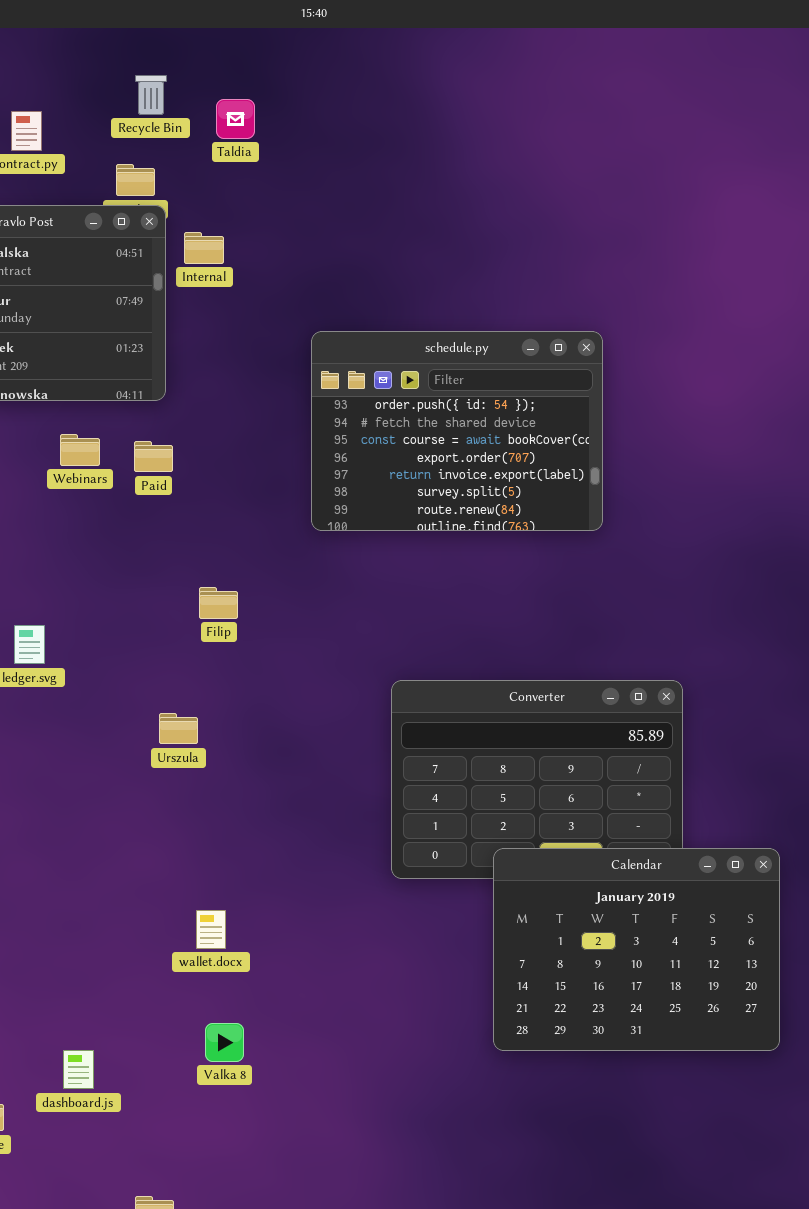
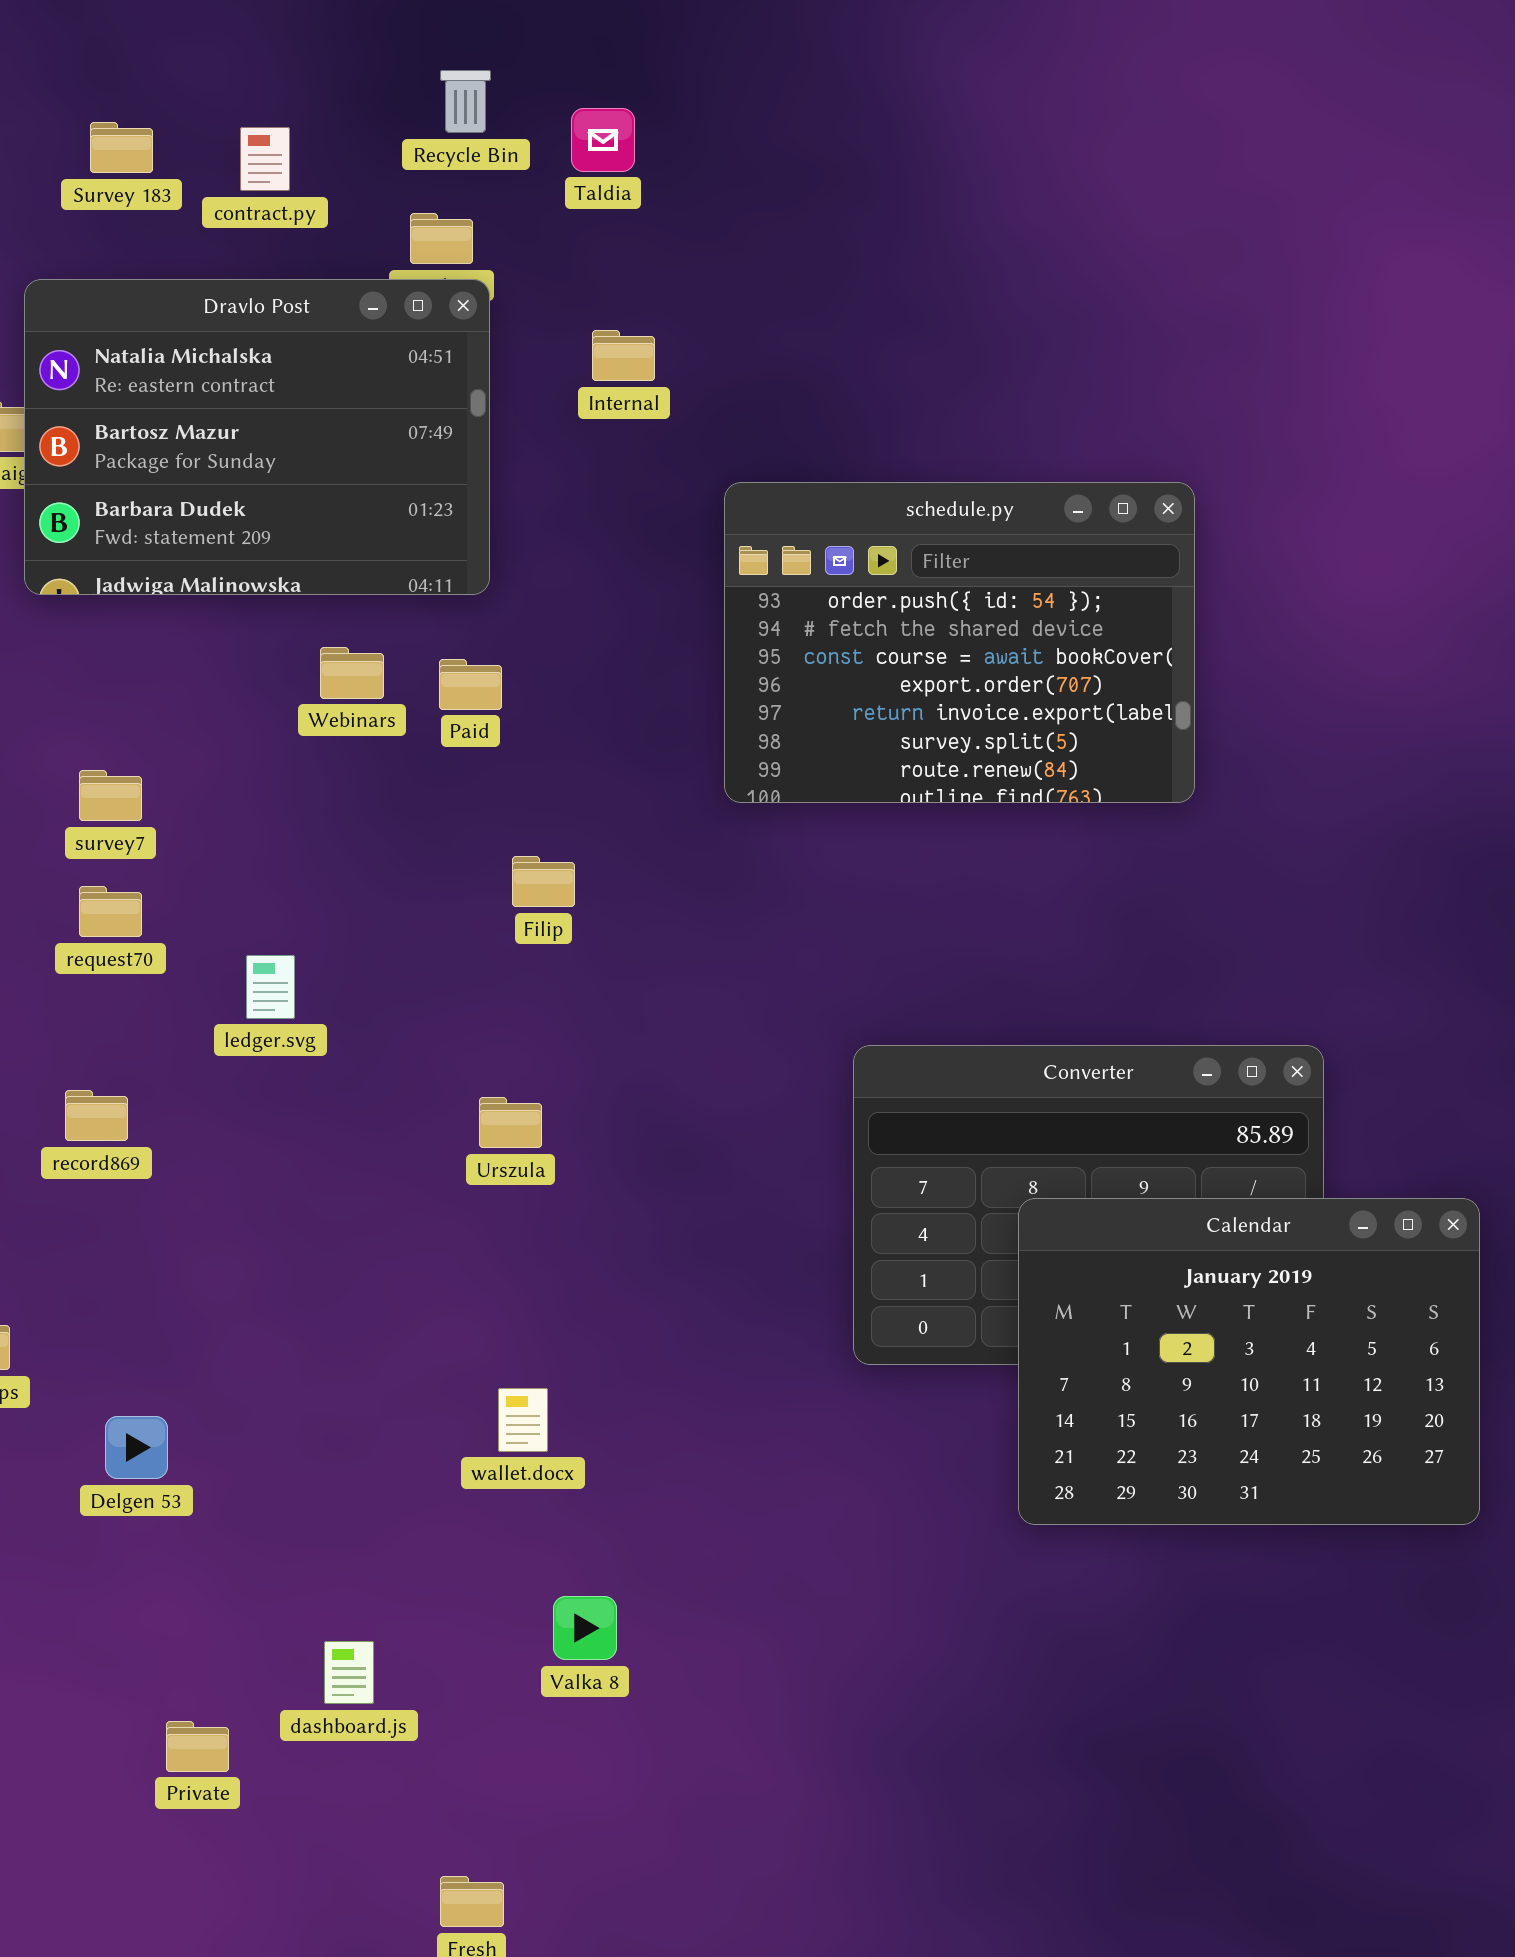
Internal: [184,232,224,264] -> [592,330,655,381], moved
Filip: [199,587,238,619] -> [512,856,575,907], moved
Calendar: [493,848,780,1051] -> [1018,1198,1480,1525], moved
wallet.docx: [196,910,226,949] -> [498,1388,548,1452], moved

